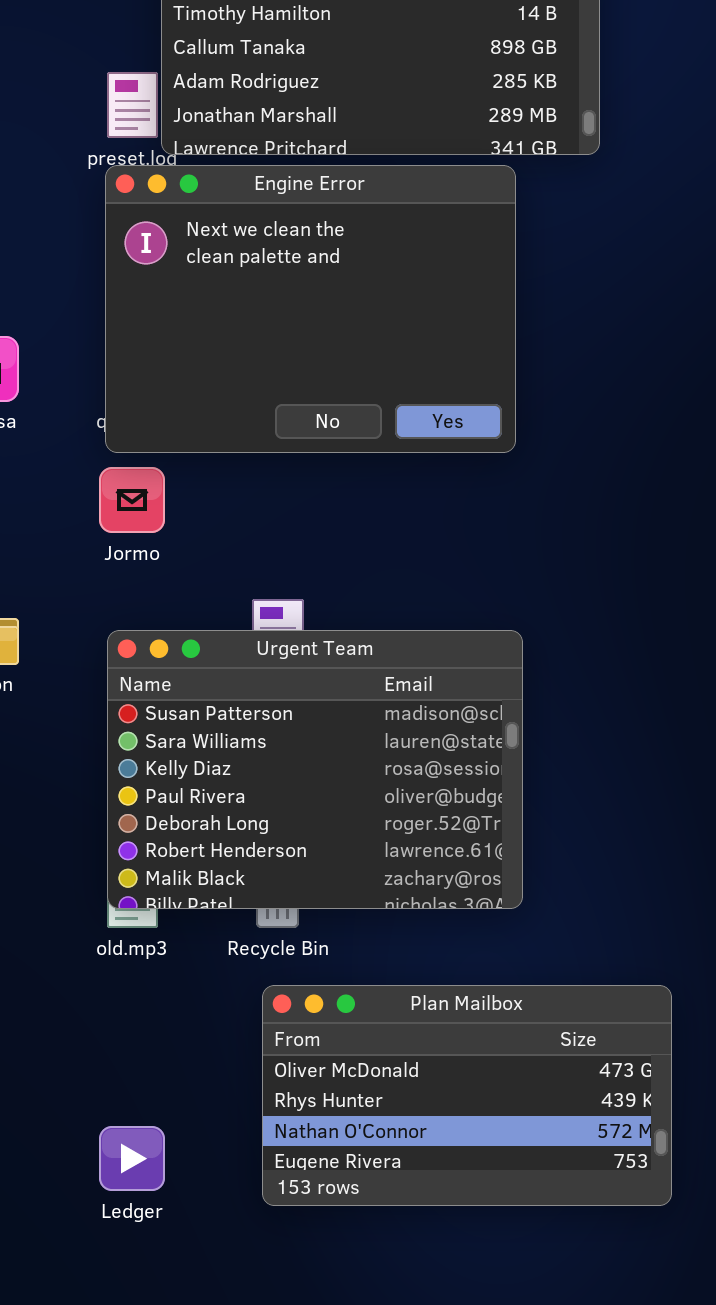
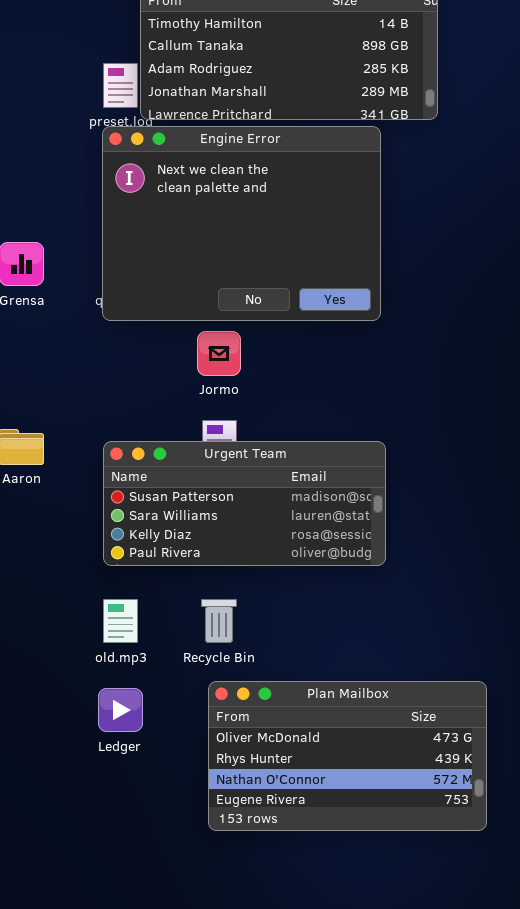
Jormo: [99,467,165,533] -> [197,331,241,376], moved
Urgent Team: [107,630,523,909] -> [103,441,386,566], resized
Ledger: [99,1126,165,1191] -> [98,688,143,732], moved

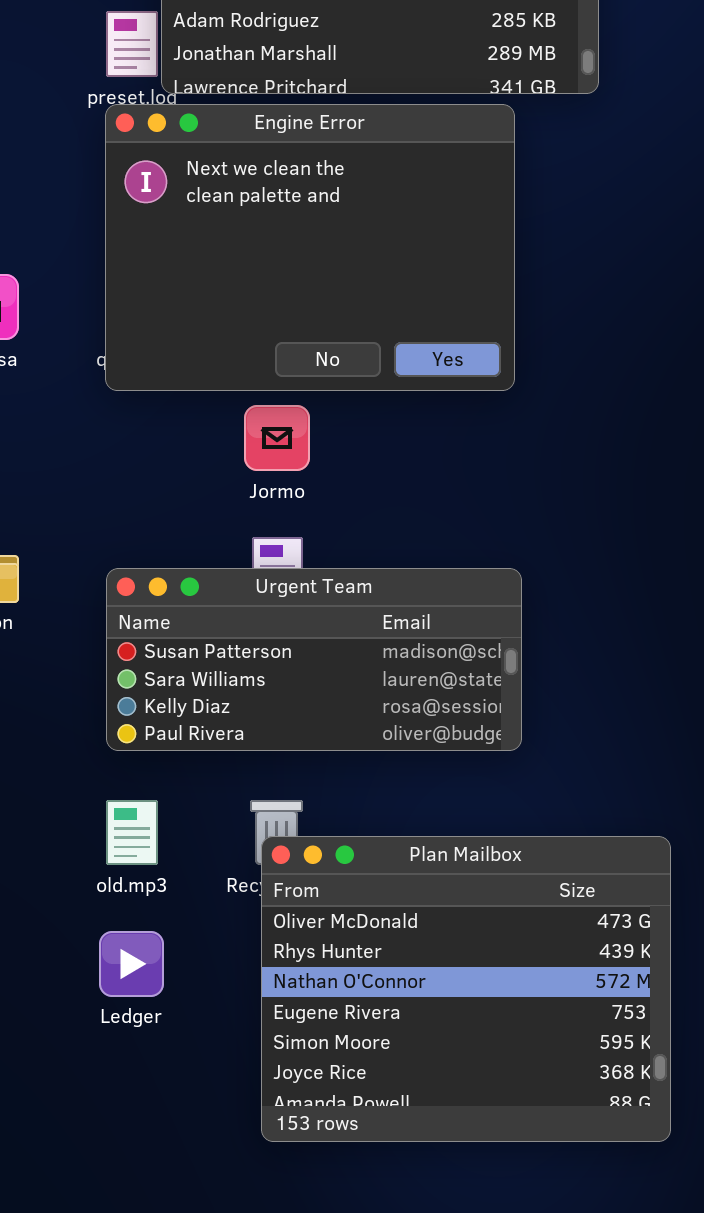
Plan Mailbox: [208,681,487,831] -> [261,836,671,1142], resized

